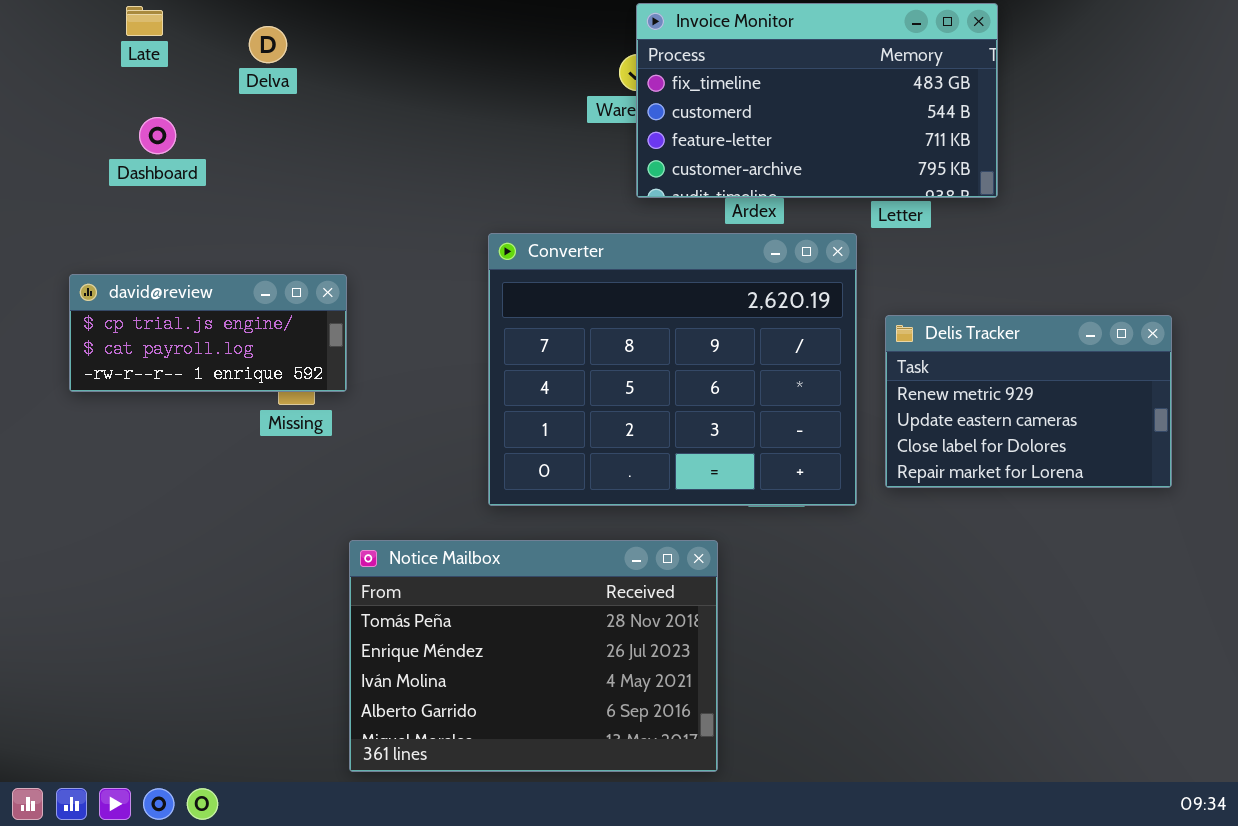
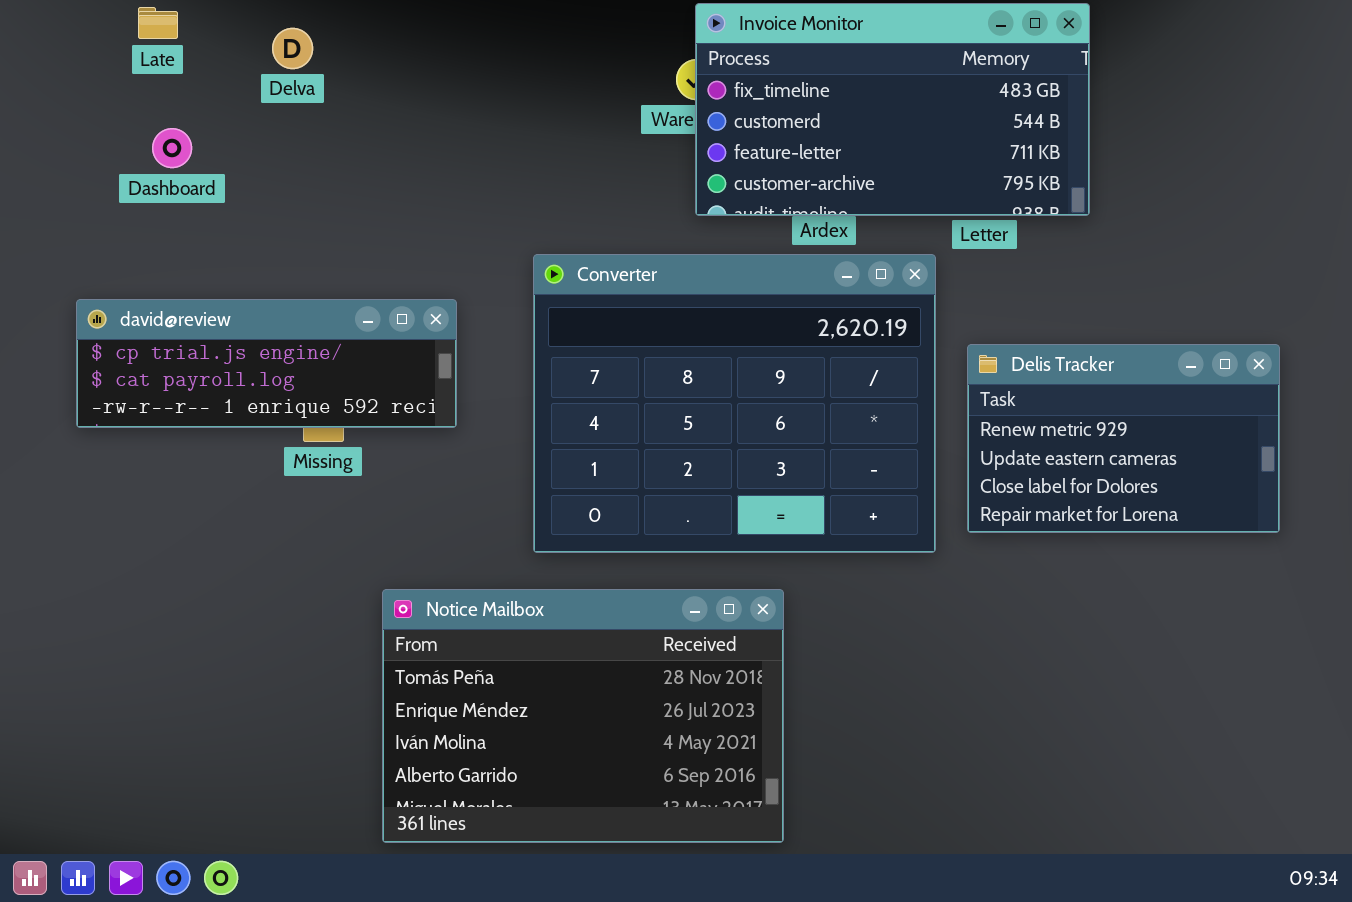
david@review: [69,274,347,392] -> [76,299,457,428], resized

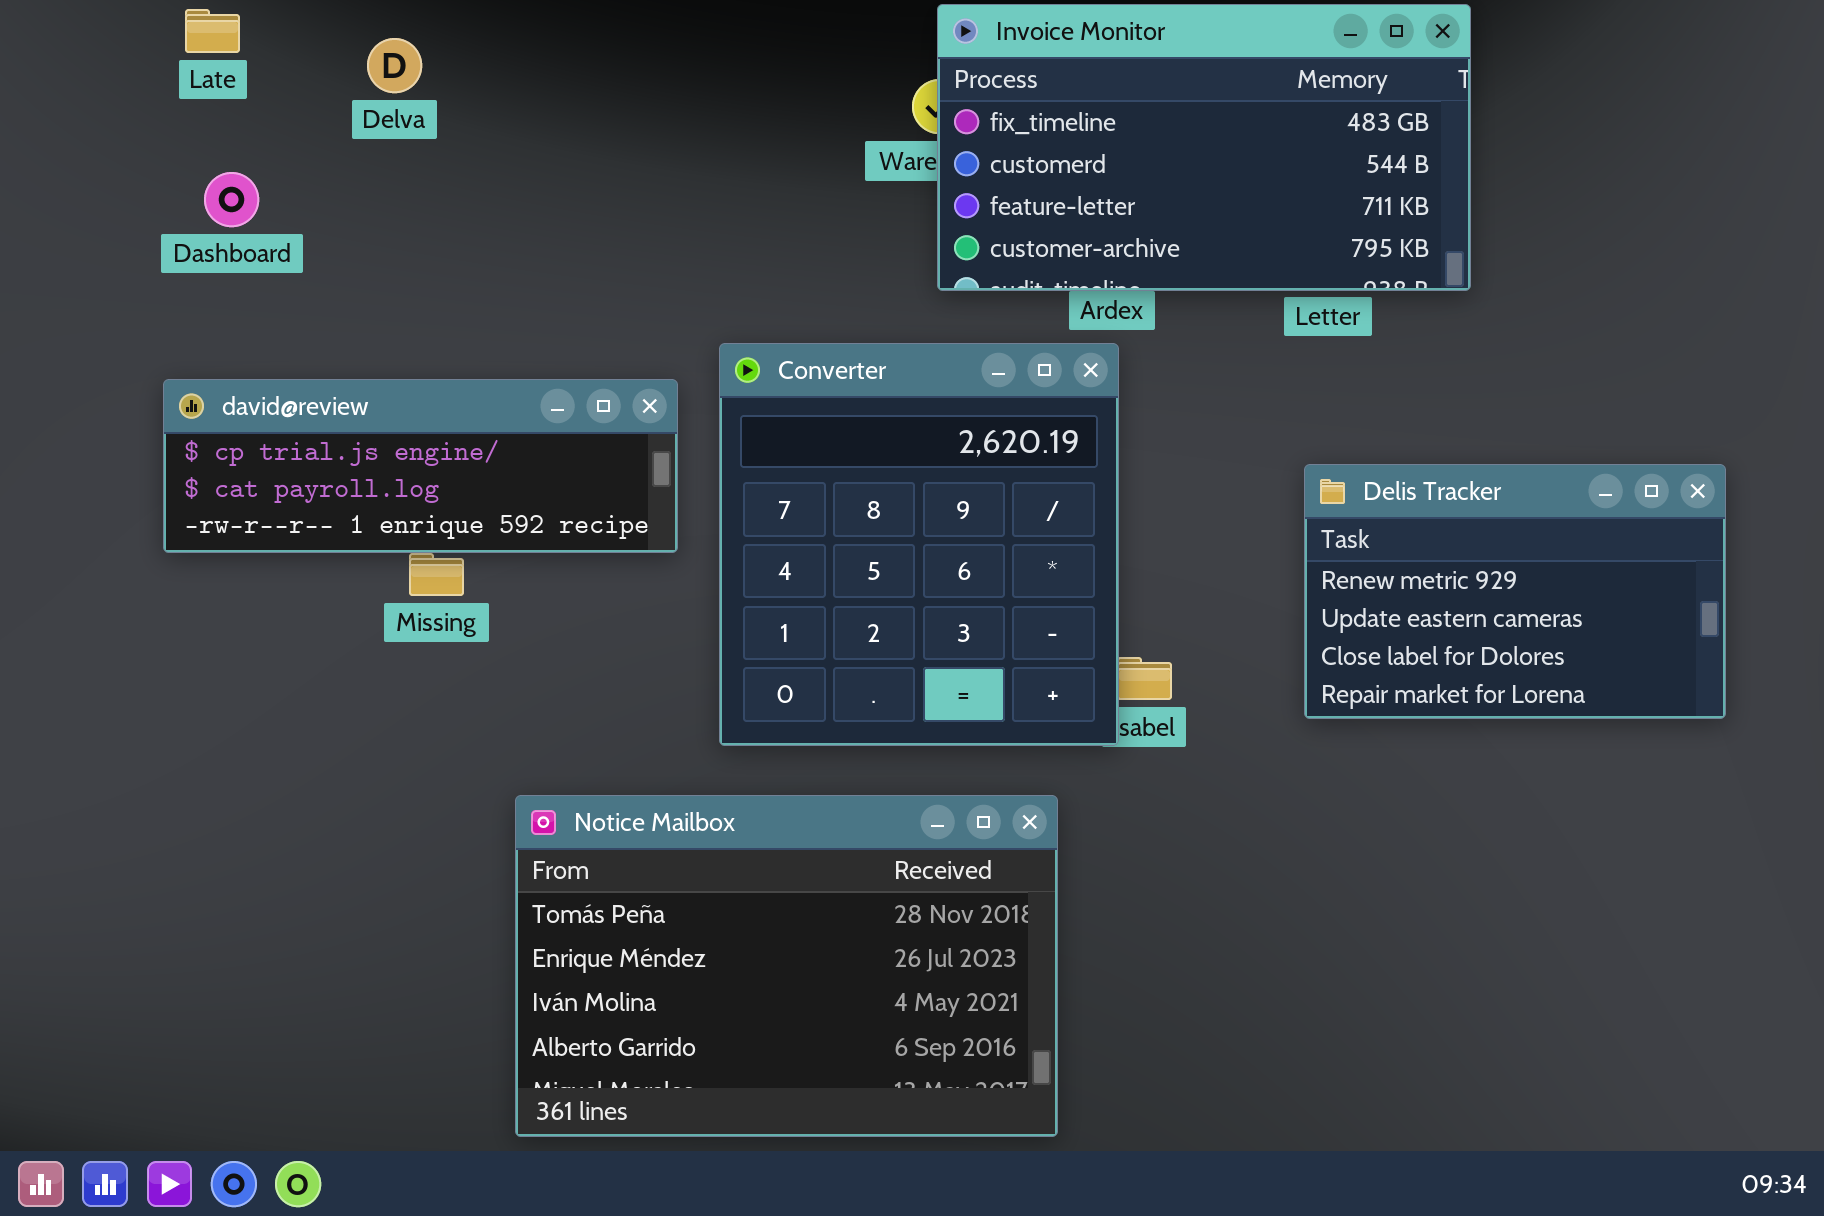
Converter: [533,254,936,553] -> [719,343,1119,746], resized
david@review: [76,299,457,428] -> [163,379,678,553], moved

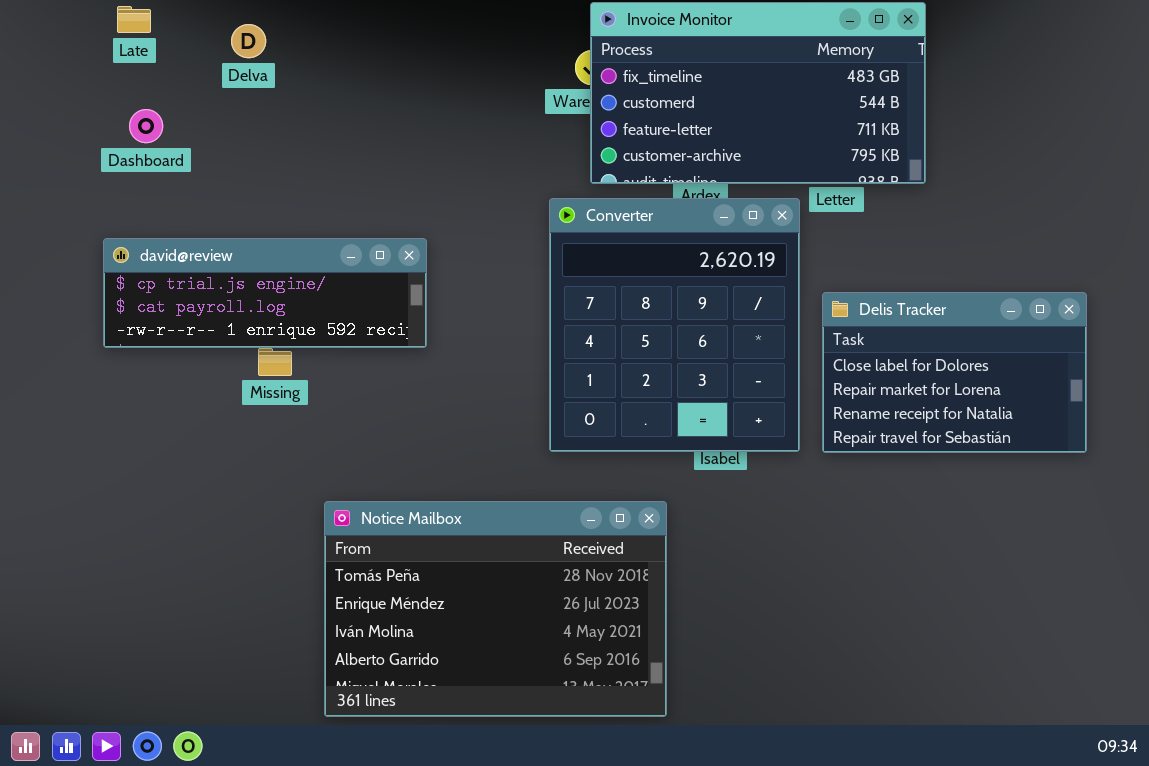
Converter: [719,343,1119,746] -> [549,198,800,452], moved
Delis Tracker: [1304,464,1726,719] -> [822,292,1087,453], scrolled down 2 rows

